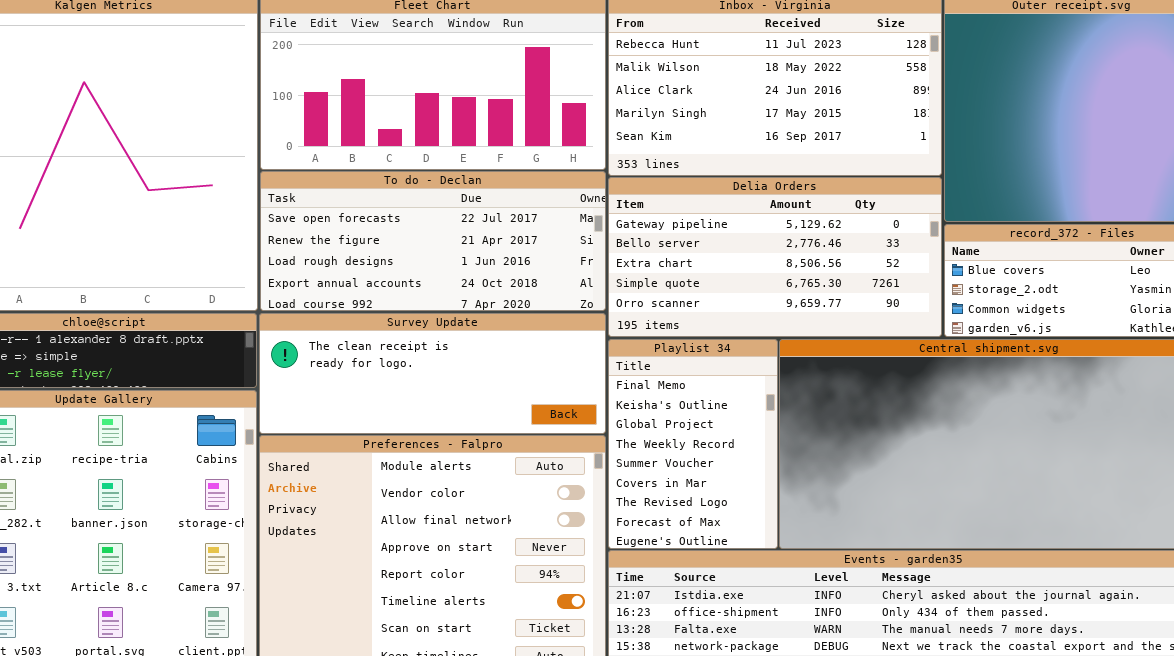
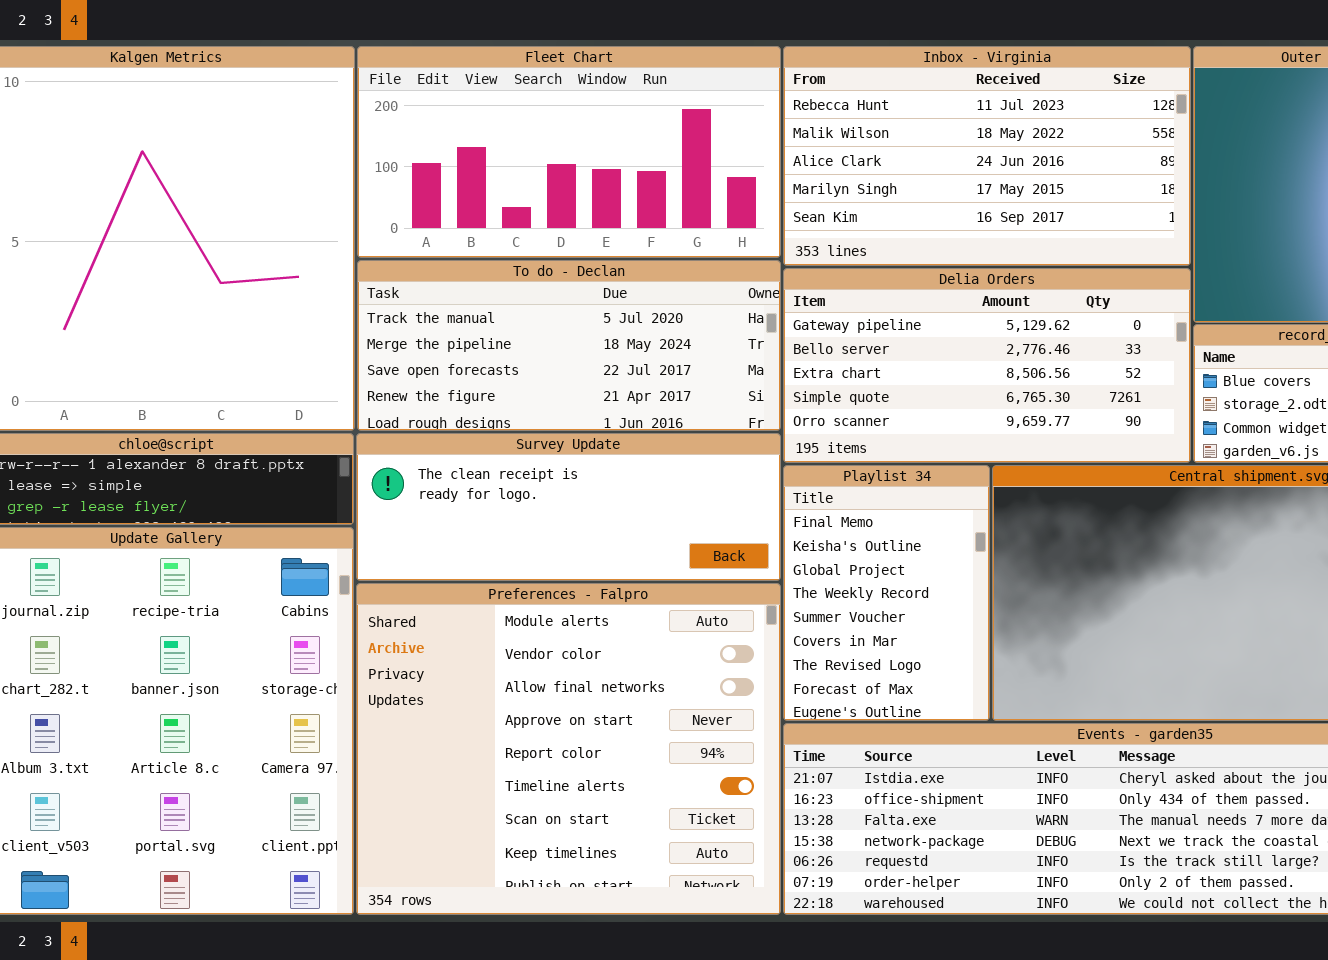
To do - Declan: [260,171,606,311] -> [357,260,781,431], scrolled up 2 rows

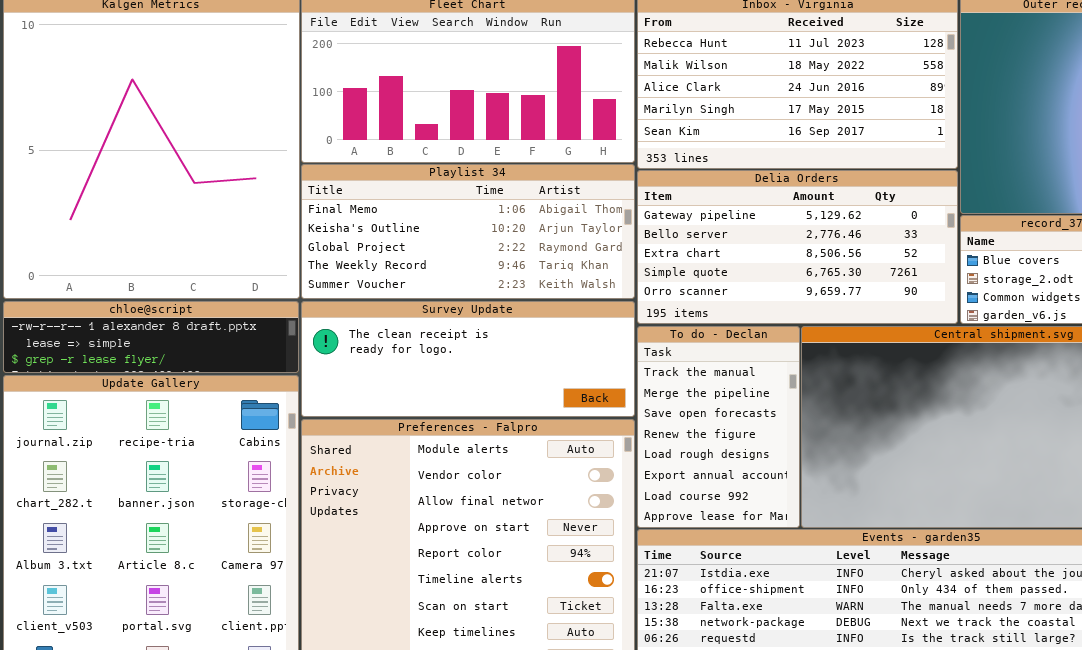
To do - Declan: [357,260,781,431] -> [637,326,800,528], moved, resized
Playlist 34: [783,465,990,721] -> [301,164,635,299], moved, resized

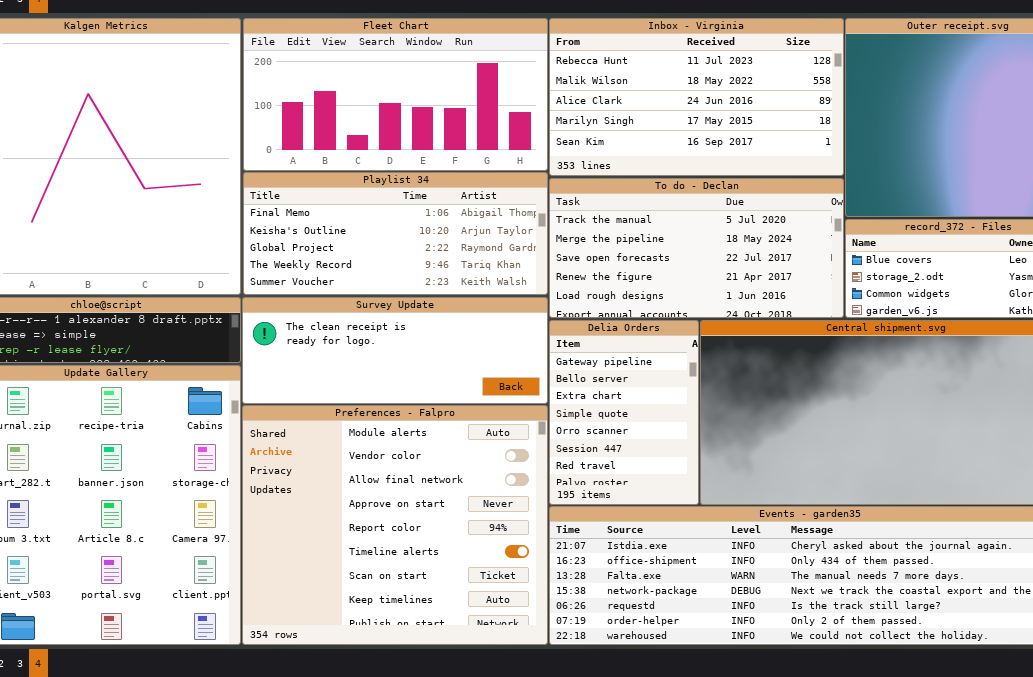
Delia Orders: [637,170,958,324] -> [549,320,699,505], moved, resized
To do - Declan: [637,326,800,528] -> [549,178,844,318], moved, resized

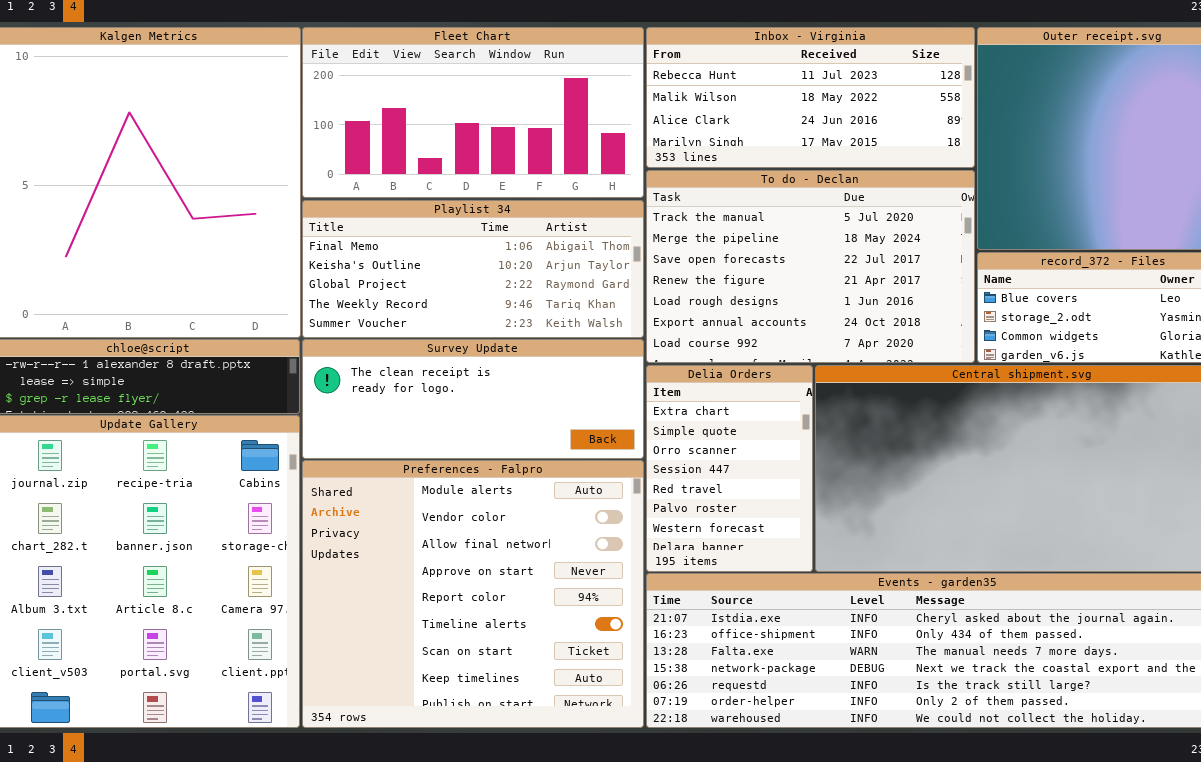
Inbox - Virginia: [549,18,844,176] -> [646,27,975,168], resized
To do - Declan: [549,178,844,318] -> [646,170,975,363], resized
Delia Orders: [549,320,699,505] -> [646,365,813,572], scrolled down 2 rows

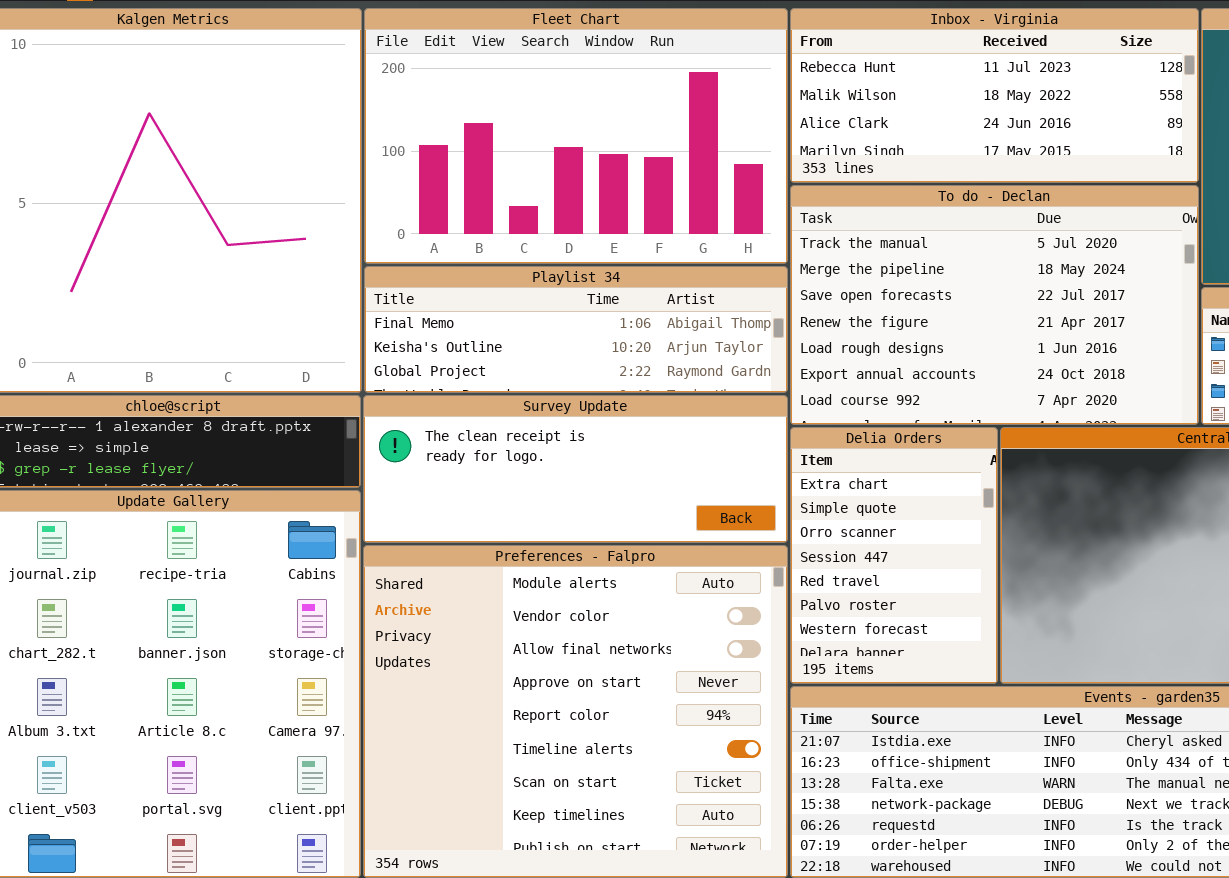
Fleet Chart: [302,27,644,198] -> [364,8,788,264], resized
Playlist 34: [302,200,644,338] -> [364,266,788,393], resized

